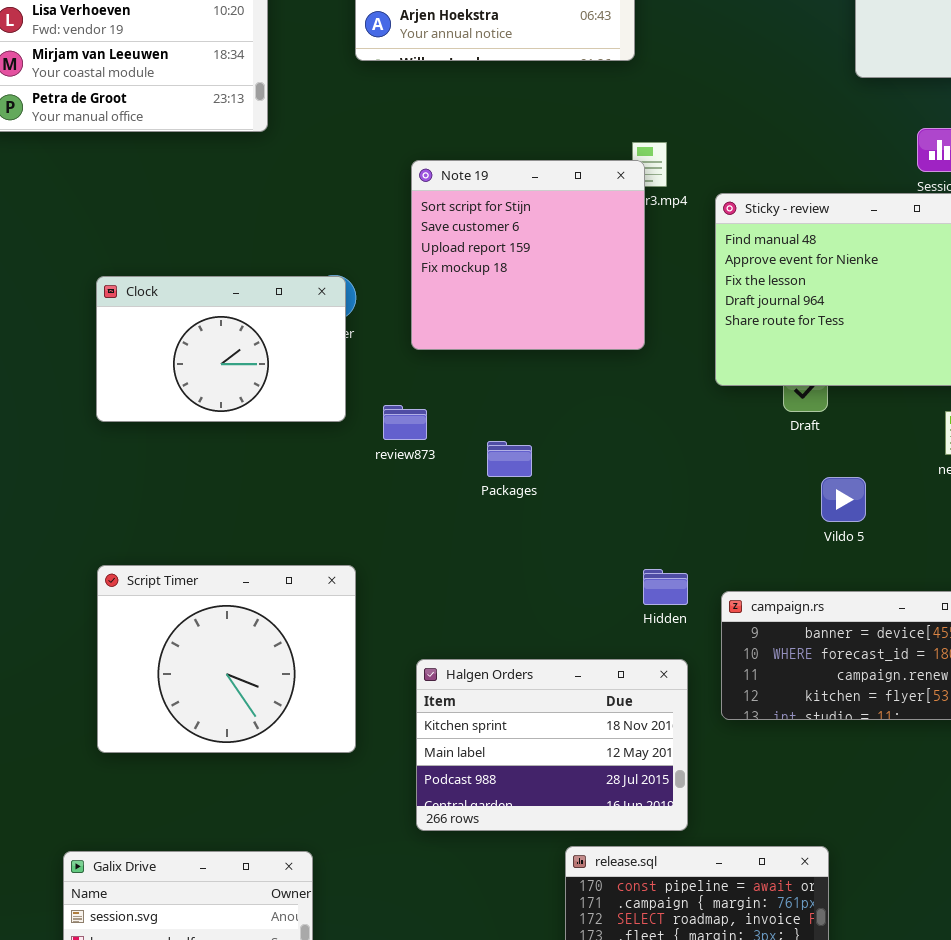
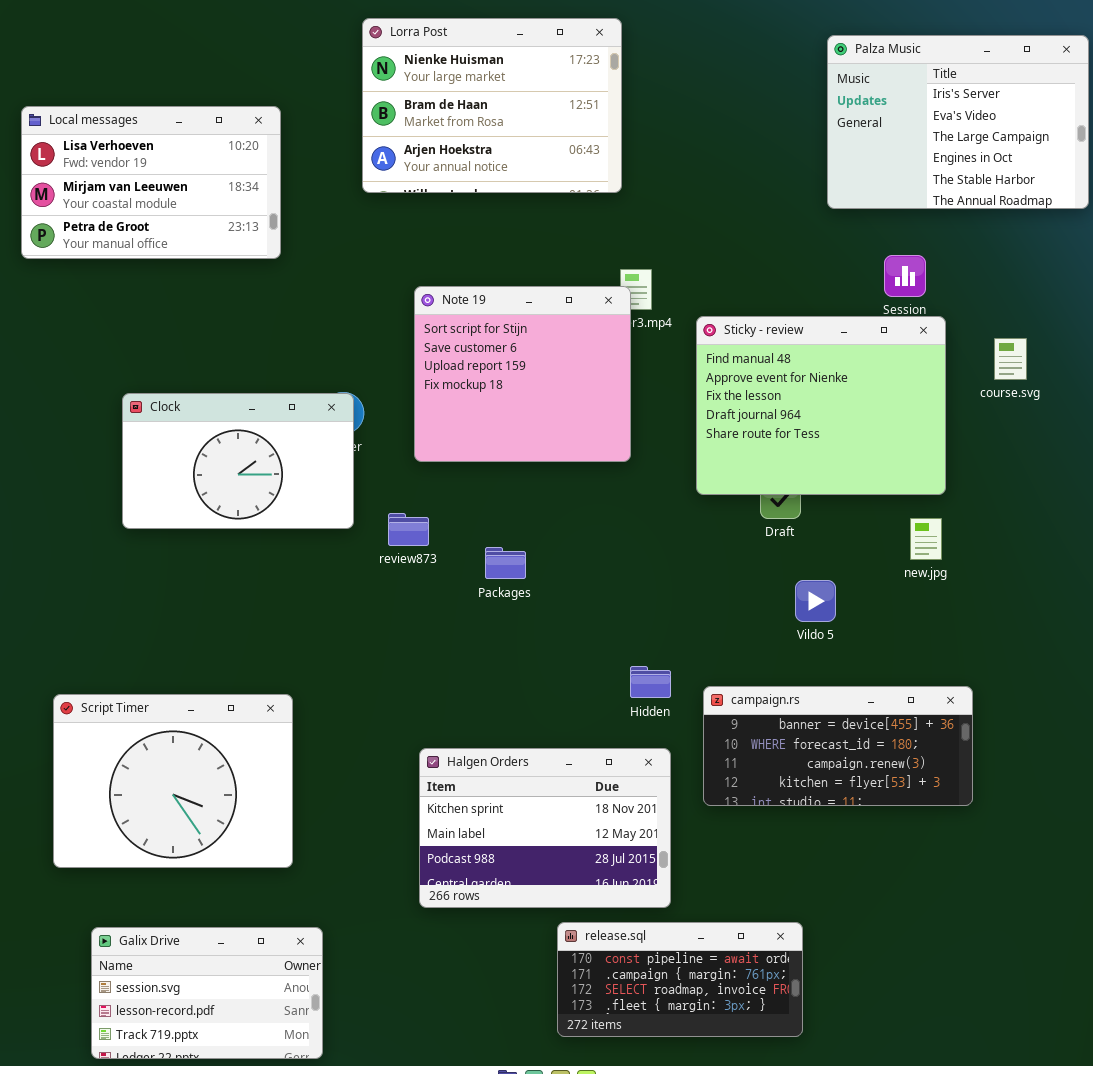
Script Timer: [97,565,356,753] -> [53,694,293,868], moved

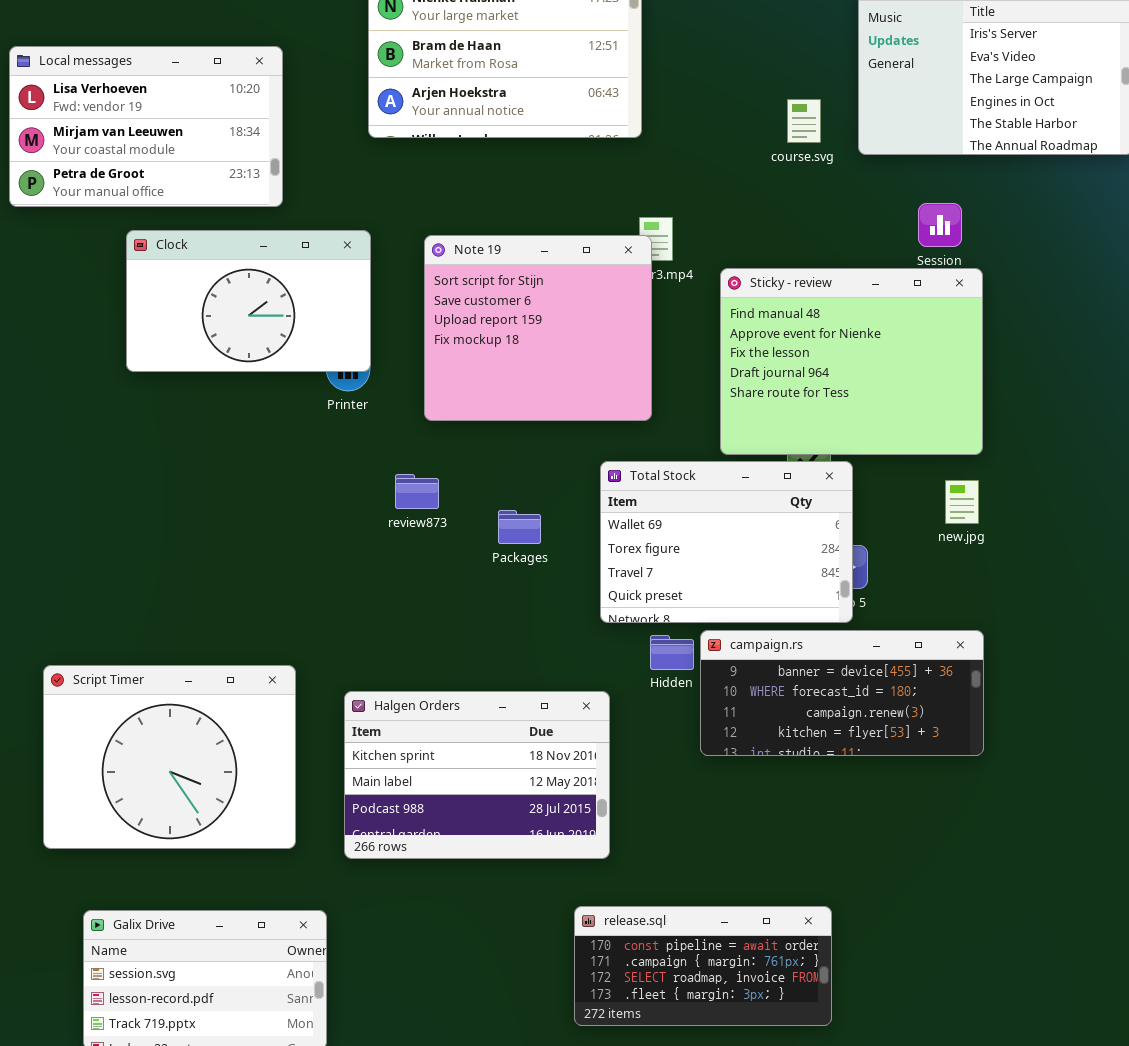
course.svg: [994,338,1027,380] -> [787,99,821,143], moved
Clock: [122,393,354,529] -> [126,230,371,372], moved
Total Stock: none -> [600,461,853,623], opened
campaign.rs: [703,686,973,806] -> [700,630,984,756], moved
Halgen Orders: [419,748,671,908] -> [344,691,610,859], moved

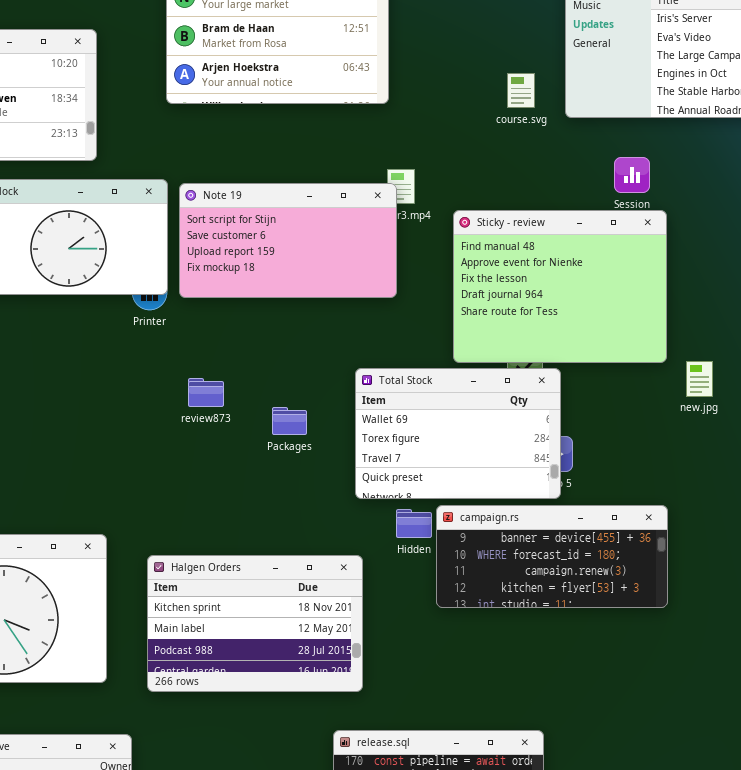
Note 19: [424,235,652,421] -> [179,183,397,298], resized
new.jpg: [945,480,979,524] -> [686,361,713,397], moved

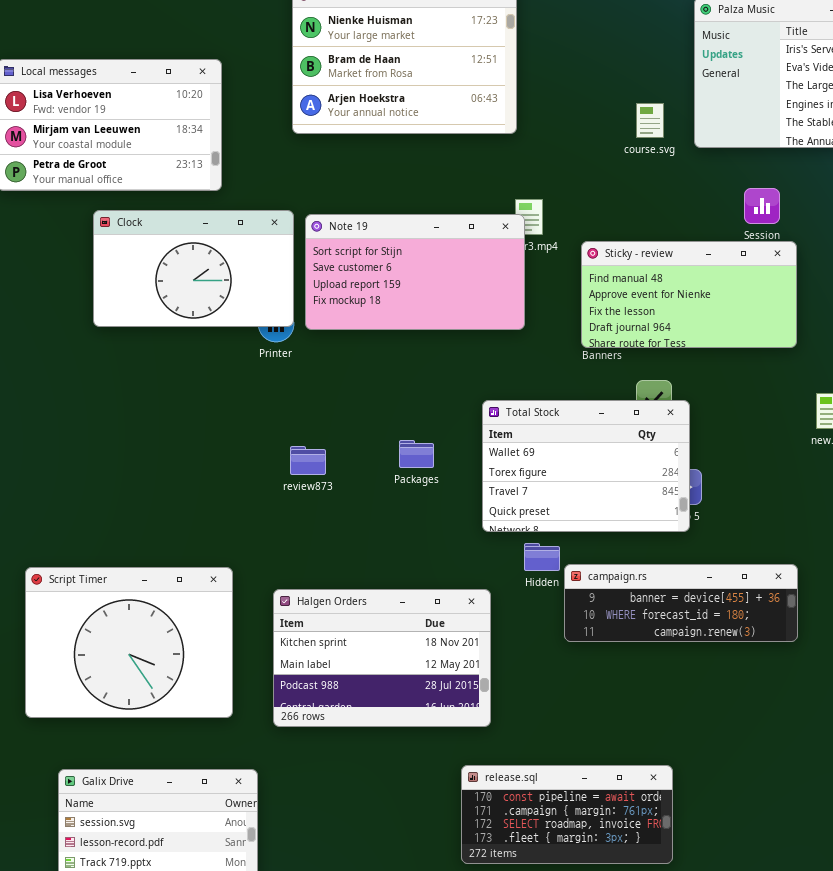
Sticky - review: [453,210,667,363] -> [581,241,797,348], resized
review873: [188,378,224,407] -> [290,446,326,475], moved
campaign.rs: [436,505,668,608] -> [564,564,798,642], resized

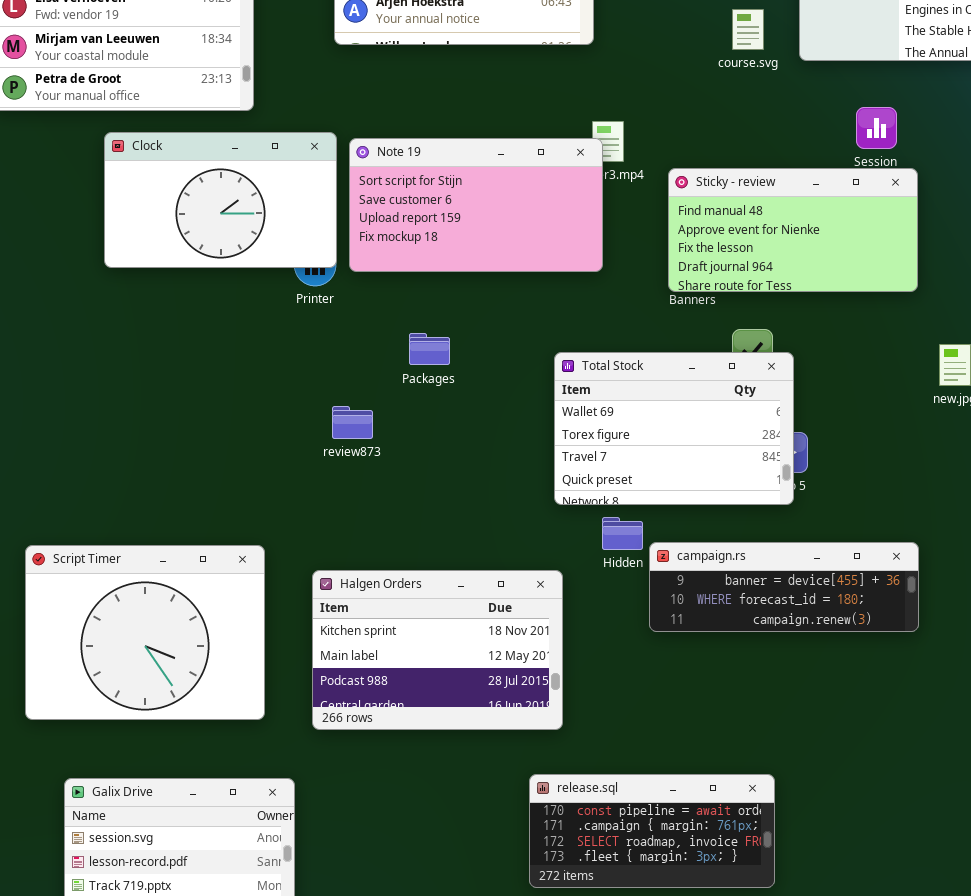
Packages: [399,440,434,468] -> [409,333,450,365], moved

